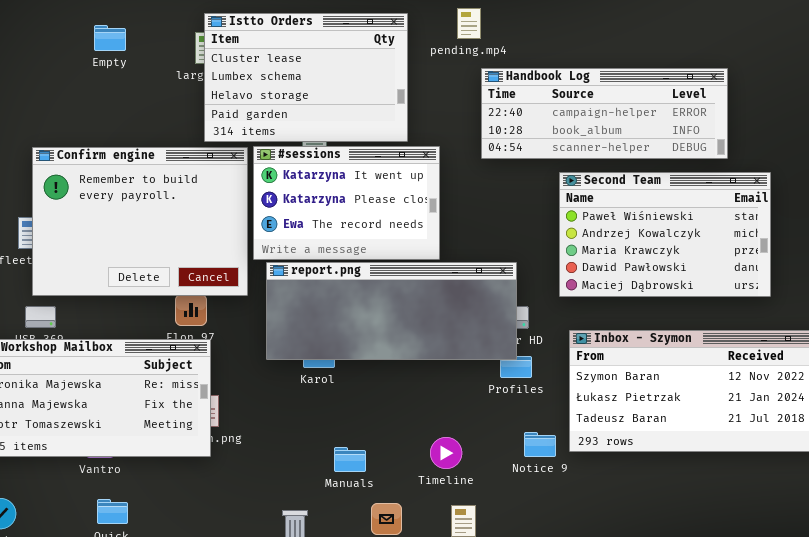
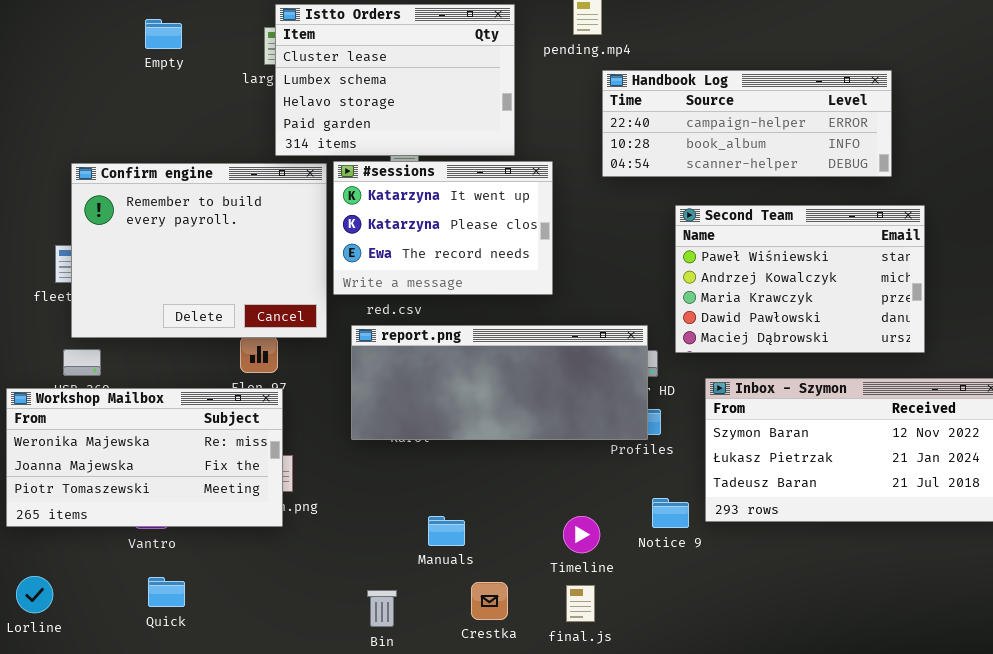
Second Team: [559,172,771,297] -> [675,205,925,353], moved
report.png: [266,262,517,360] -> [351,325,648,440], moved
Timeline: [430,437,462,469] -> [563,516,600,553], moved

